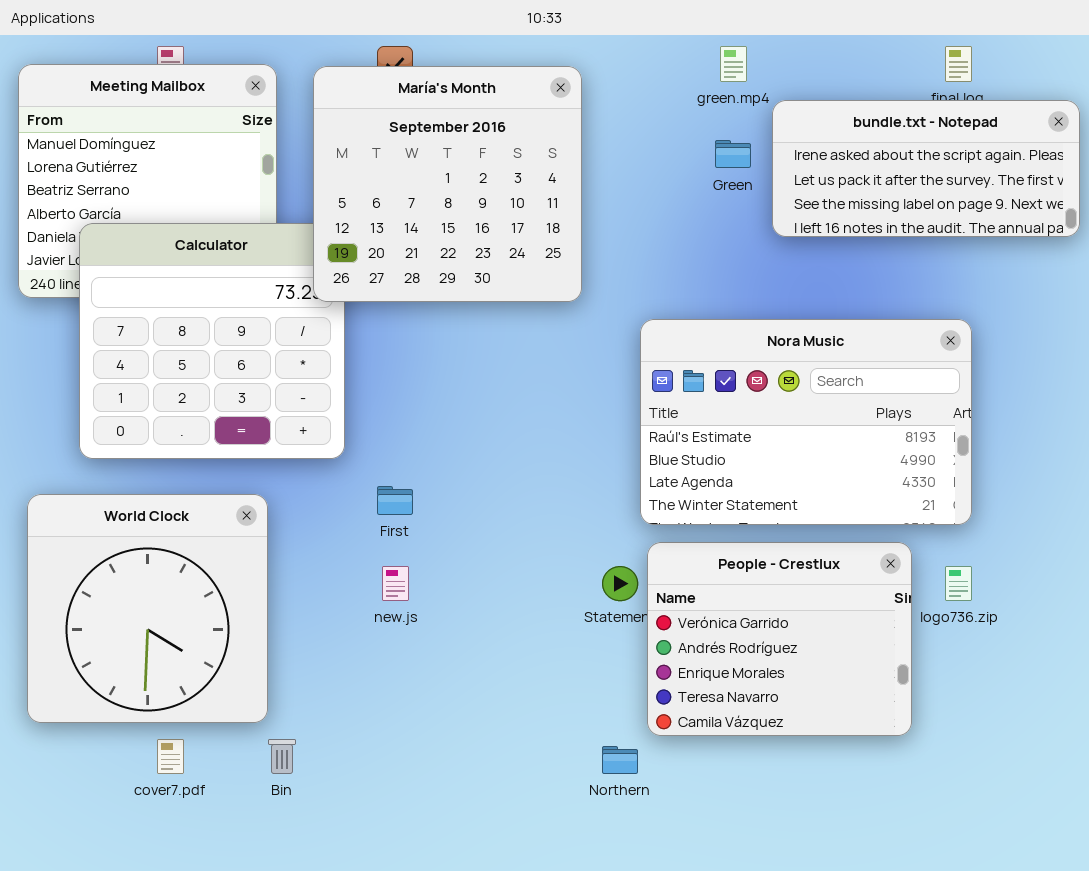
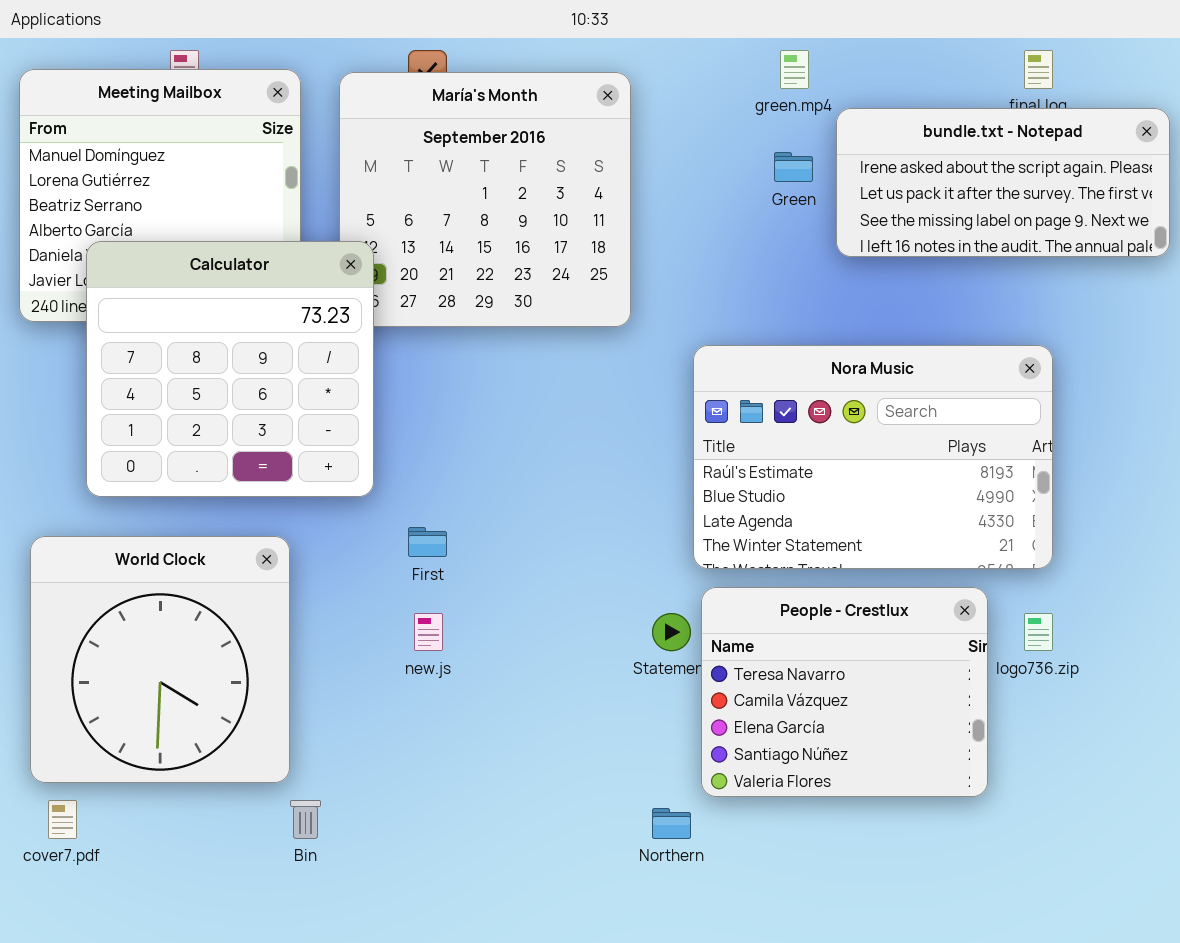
Calculator: [79,223,345,459] -> [86,241,374,497], raised
People - Crestlux: [647,542,912,736] -> [701,587,988,797], scrolled down 3 rows
cover7.pdf: [157,739,184,774] -> [48,800,77,839], moved

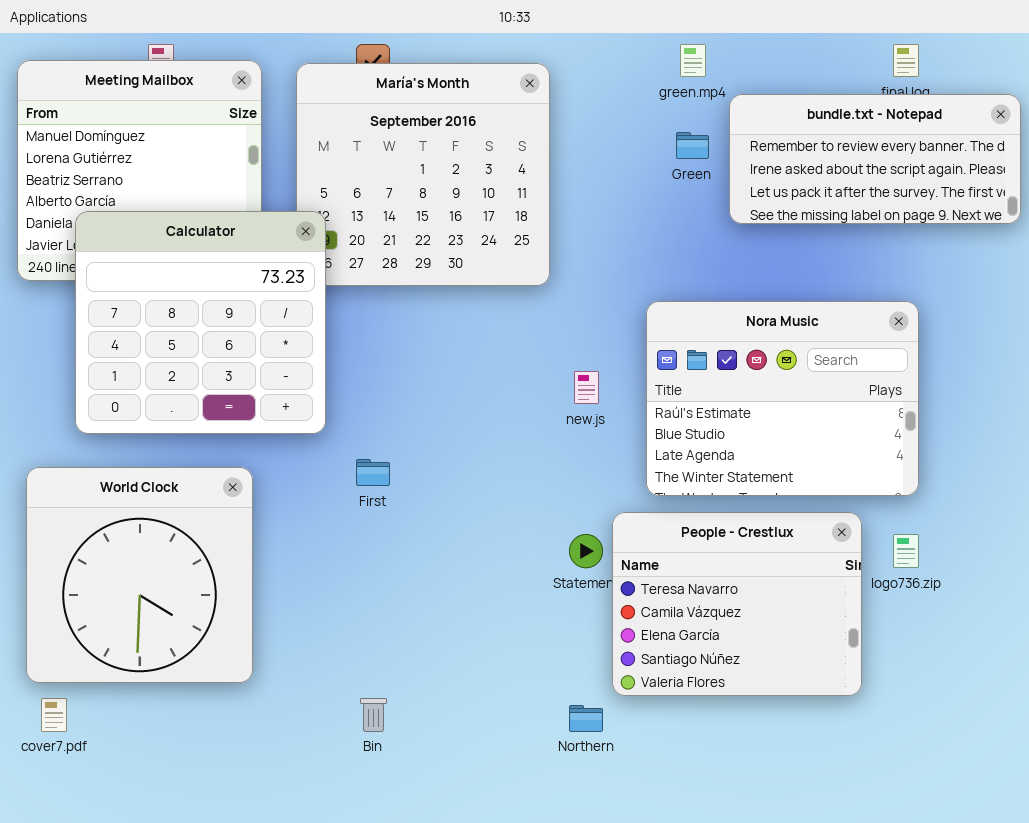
bundle.txt - Notepad: [836,108,1170,257] -> [729,94,1021,224], scrolled up 1 row
Nora Music: [693,345,1053,569] -> [646,301,919,496], resized
new.js: [414,613,443,651] -> [574,371,599,404], moved
Bin: [290,800,321,839] -> [360,698,387,732], moved

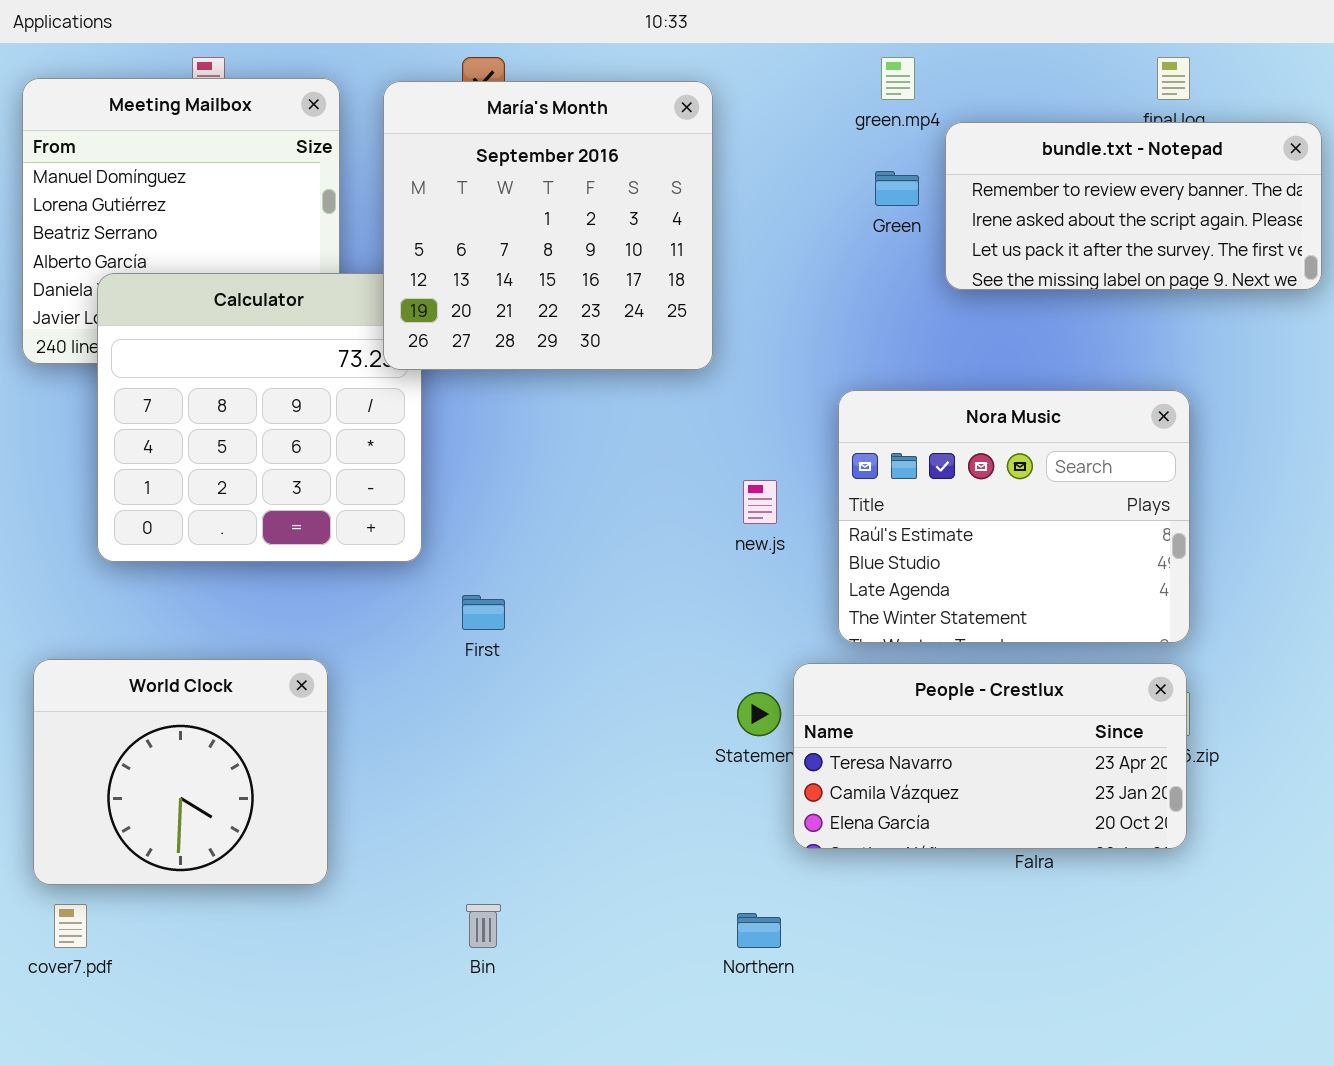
María's Month: [296,63,550,286] -> [383,81,713,370], raised
World Clock: [26,467,253,683] -> [33,659,328,885], resized
People - Crestlux: [612,512,862,696] -> [793,663,1187,849], resized

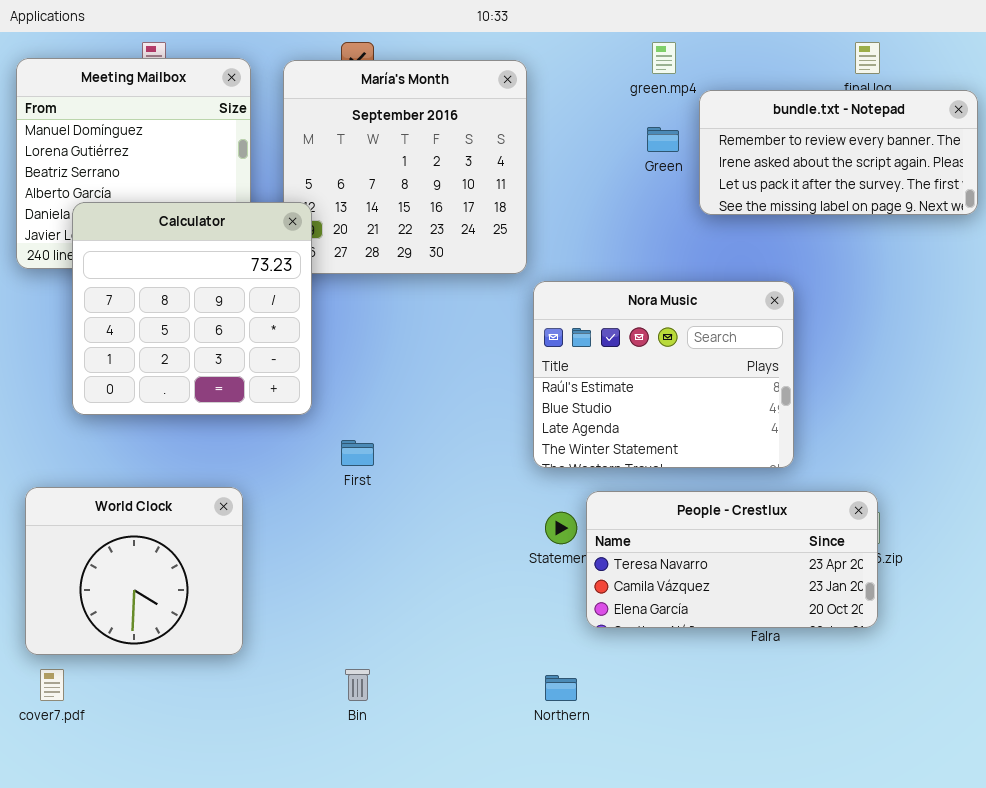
Calculator: [97,273,422,562] -> [72,202,312,415], raised
Nora Music: [838,390,1190,643] -> [533,281,794,468], moved

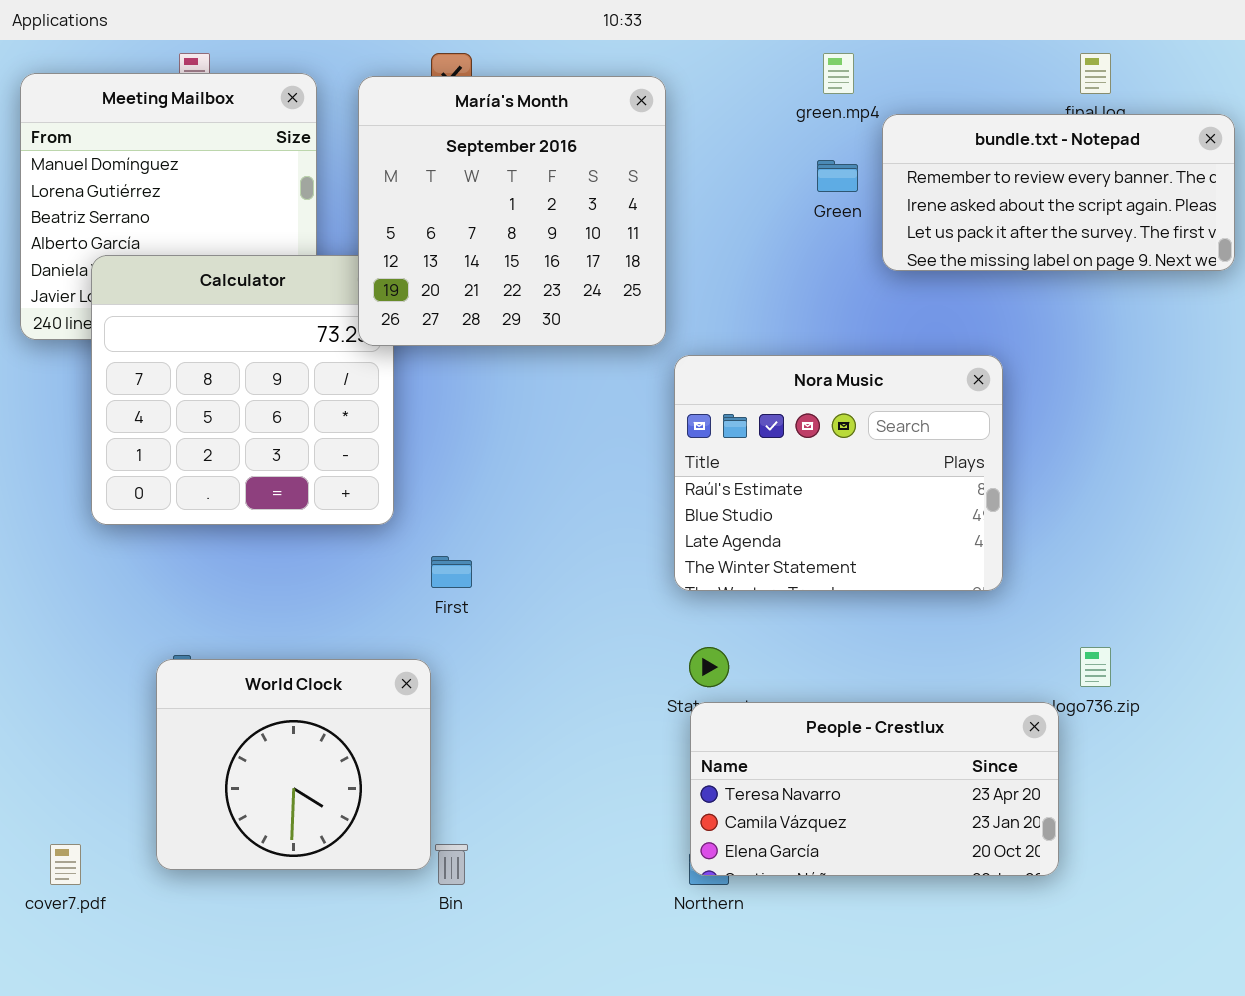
María's Month: [283,60,527,274] -> [358,76,666,346], raised
World Clock: [25,487,243,655] -> [156,659,431,870], moved
People - Crestlux: [586,491,878,628] -> [690,702,1059,876], moved

